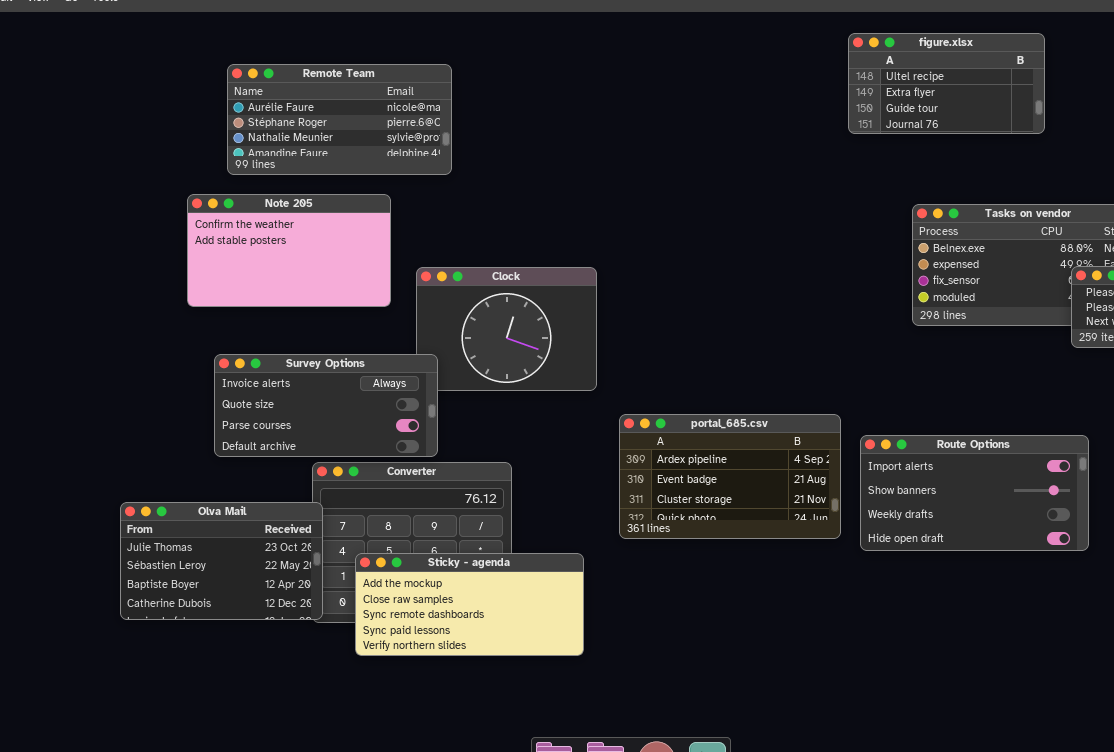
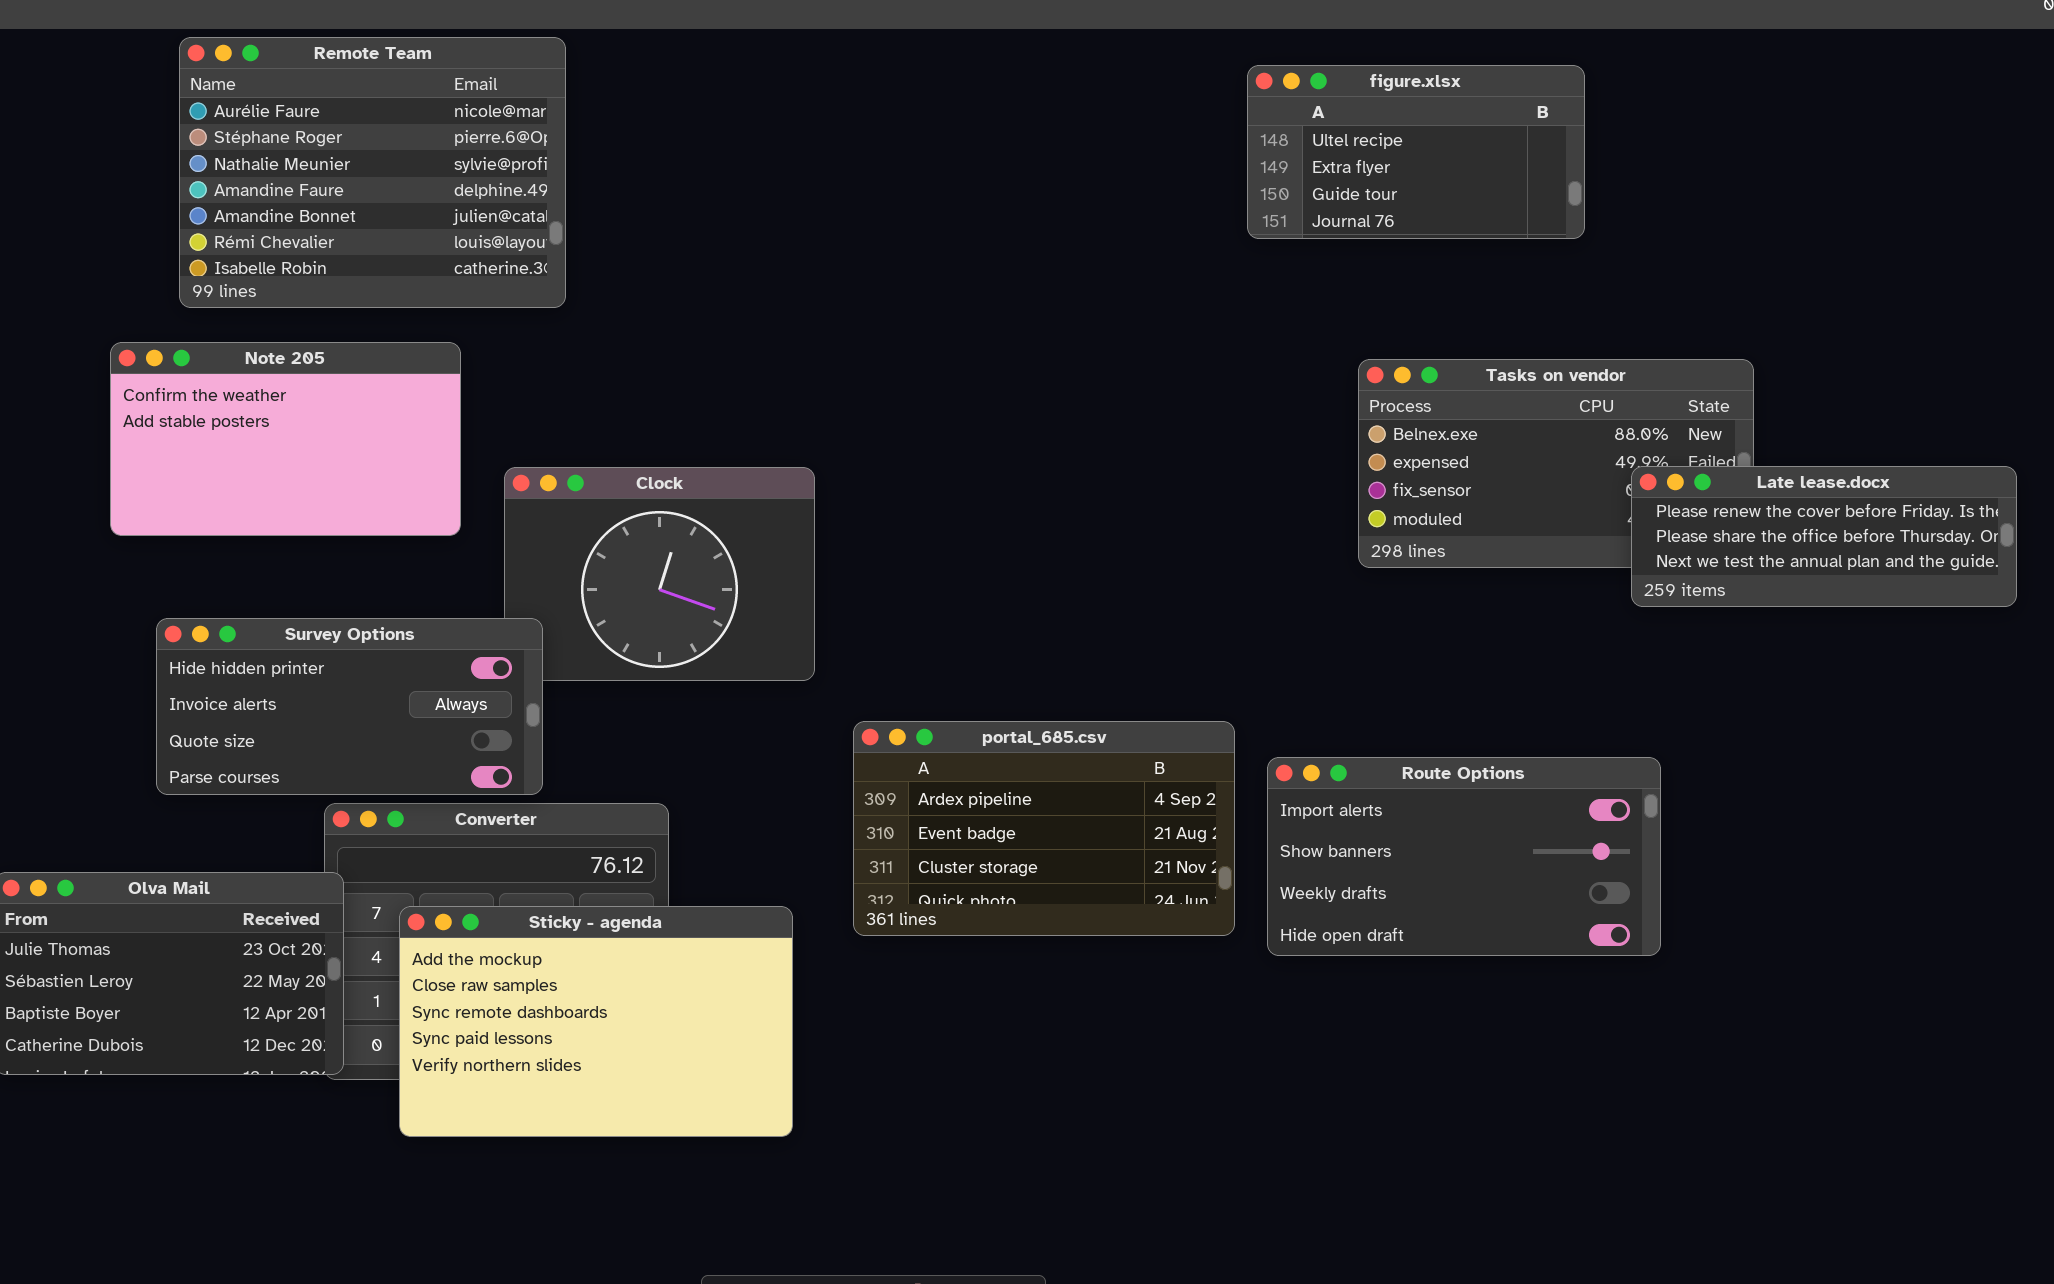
Remote Team: [227,64,452,175] -> [179,37,566,308], resized
Survey Options: [214,354,438,457] -> [156,618,543,795], scrolled up 1 row
Sticky - agenda: [355,553,584,656] -> [399,906,793,1137], resized

